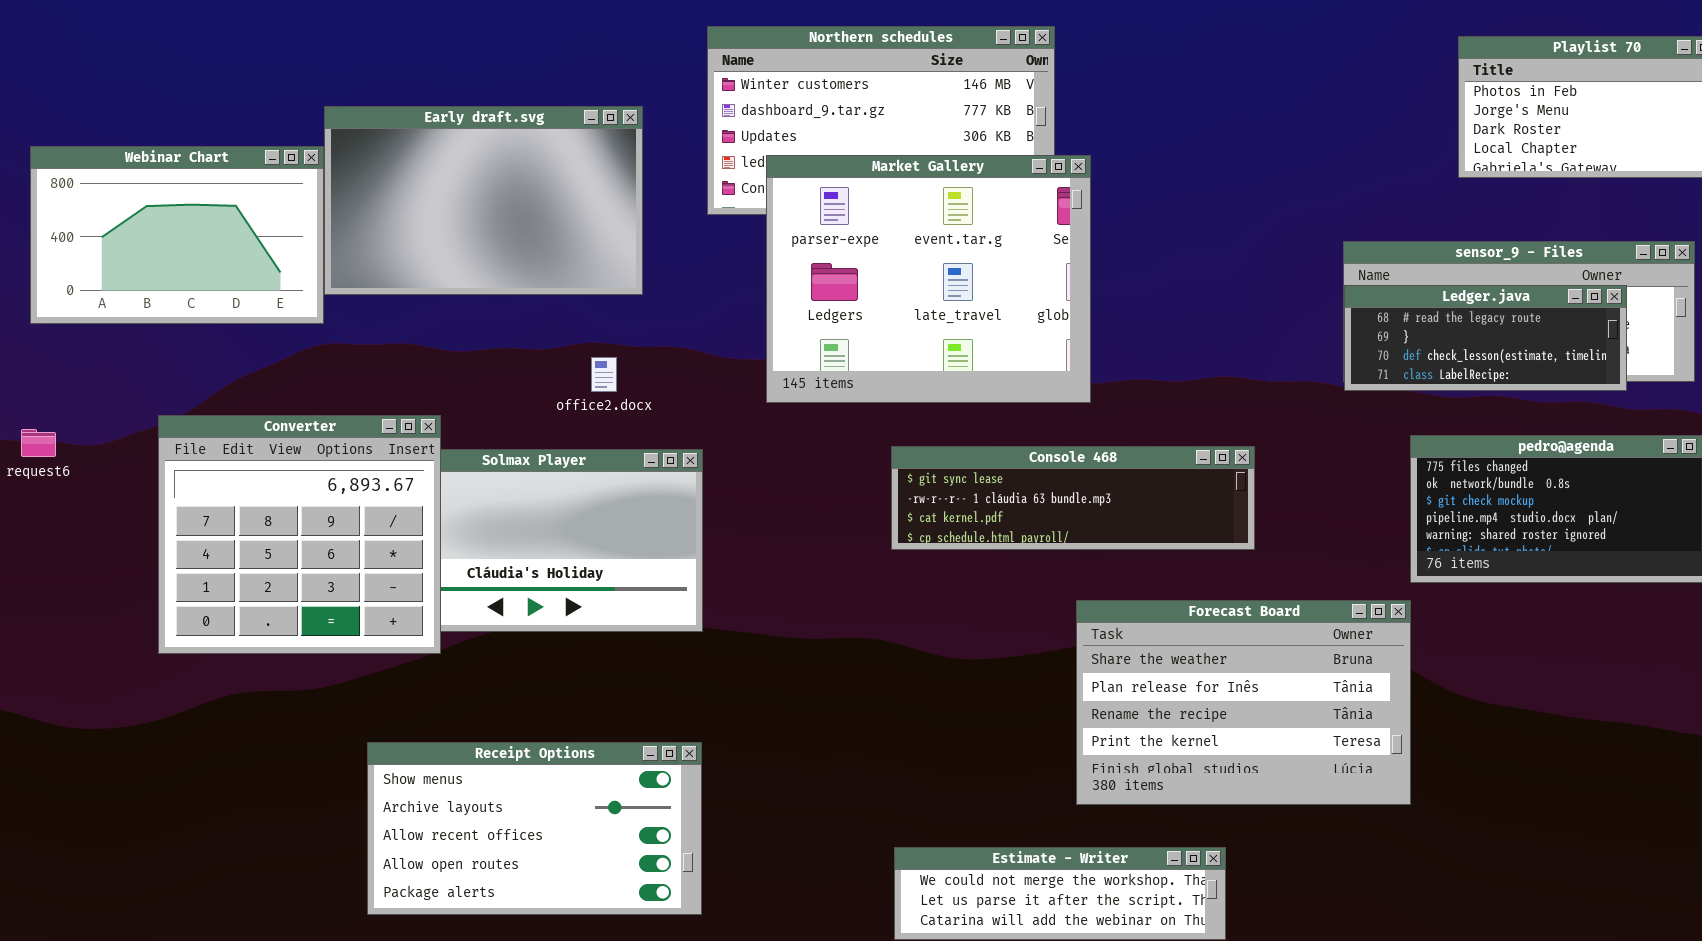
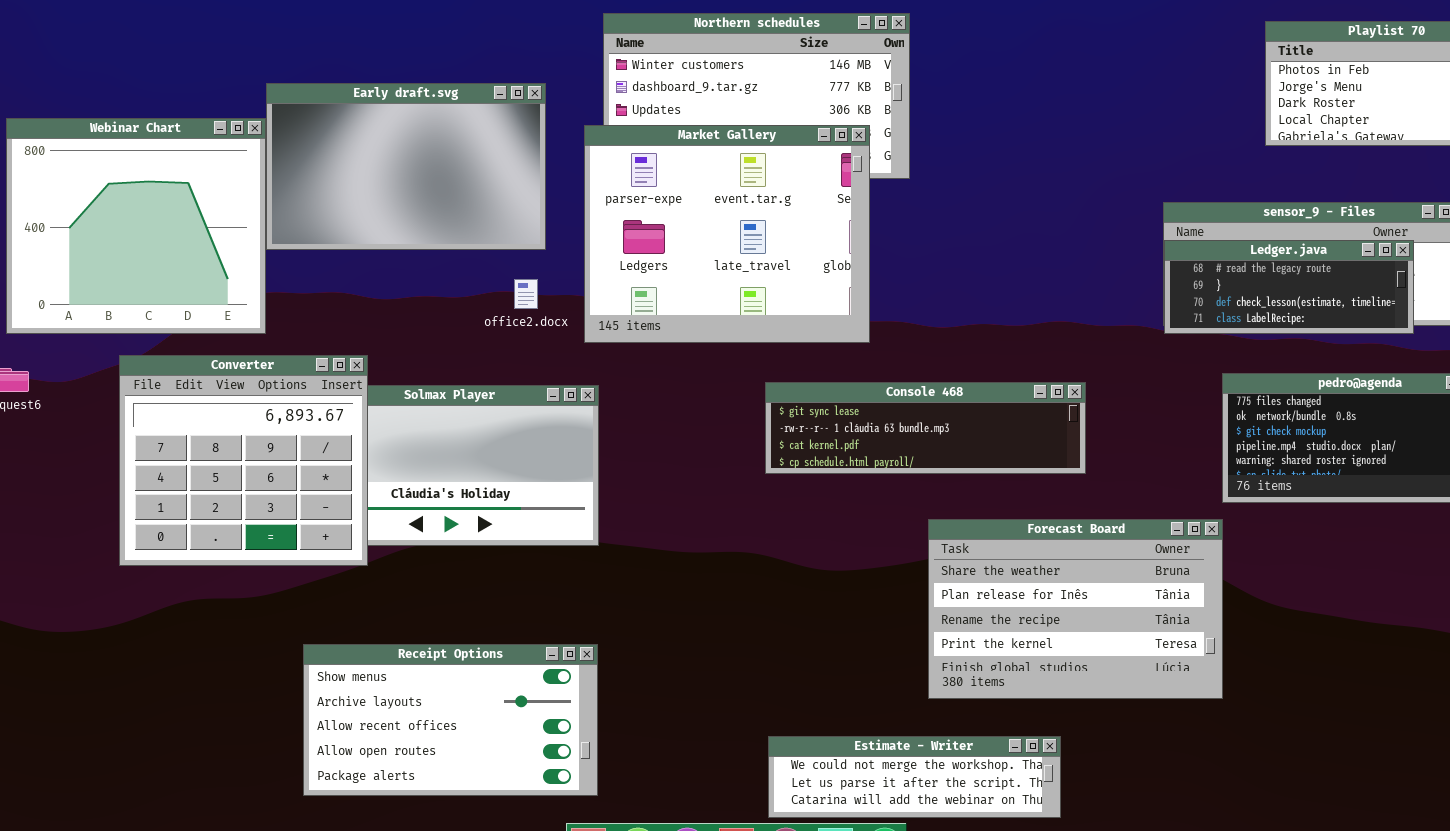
Webinar Chart: [30,146,324,324] -> [6,118,266,334], resized
Market Gallery: [766,155,1091,403] -> [584,125,870,343], moved
office2.docx: [591,357,617,392] -> [514,279,538,309], moved

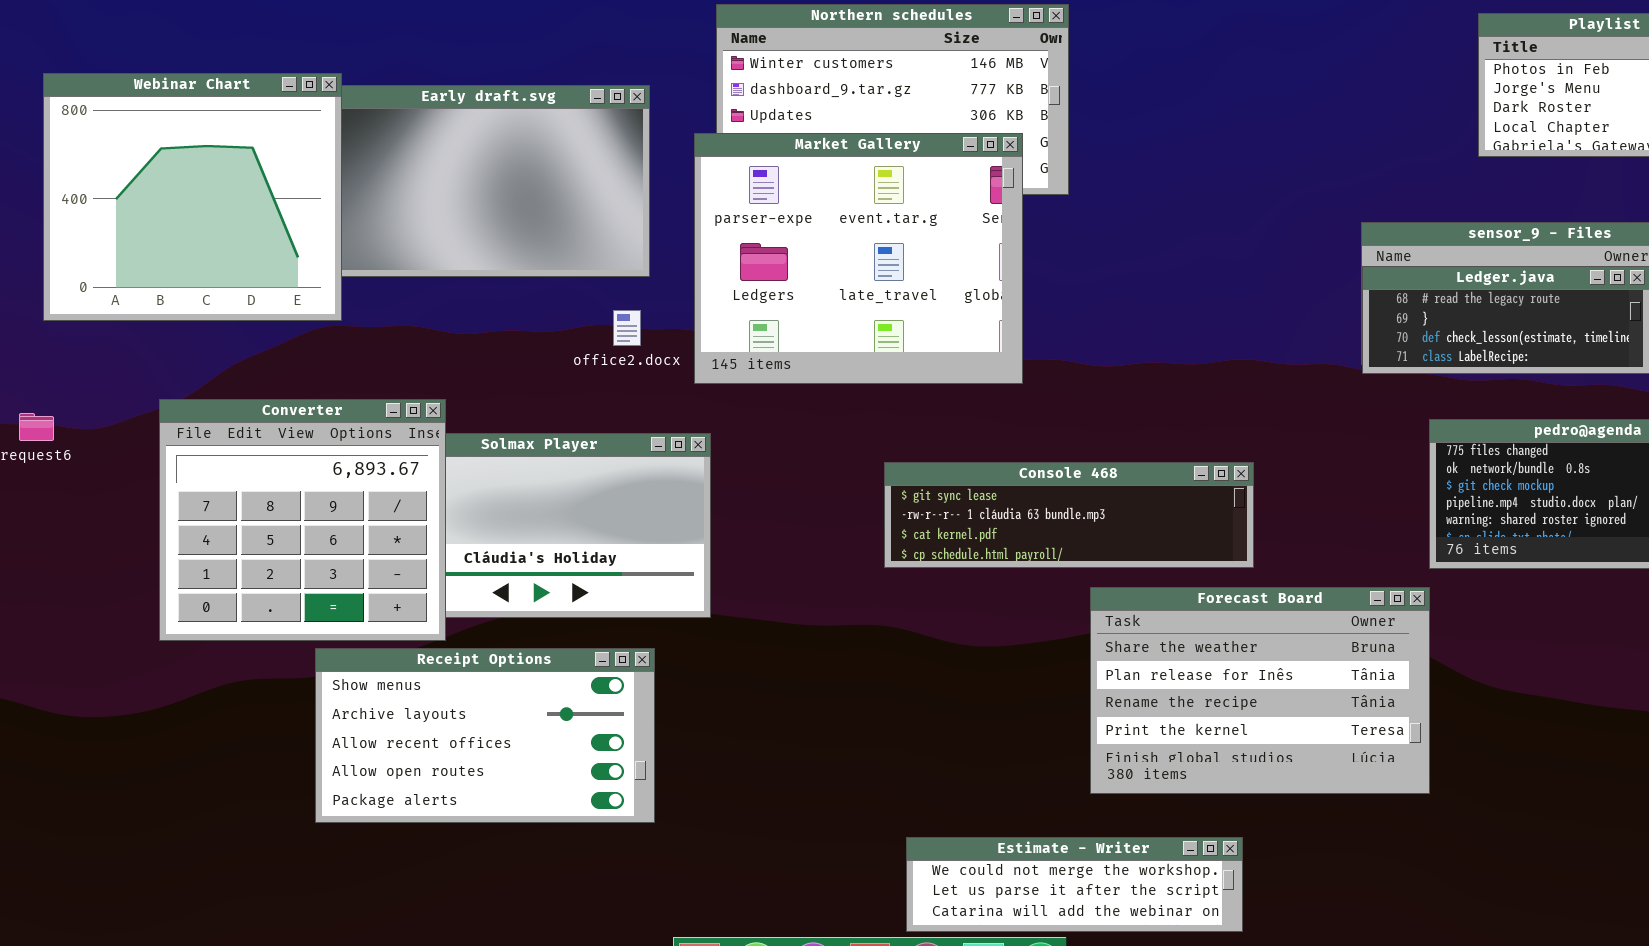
Webinar Chart: [6,118,266,334] -> [43,73,342,321], moved
Console 468: [765,382,1086,474] -> [884,462,1254,568], moved
Receipt Options: [303,644,598,796] -> [315,648,655,823], moved

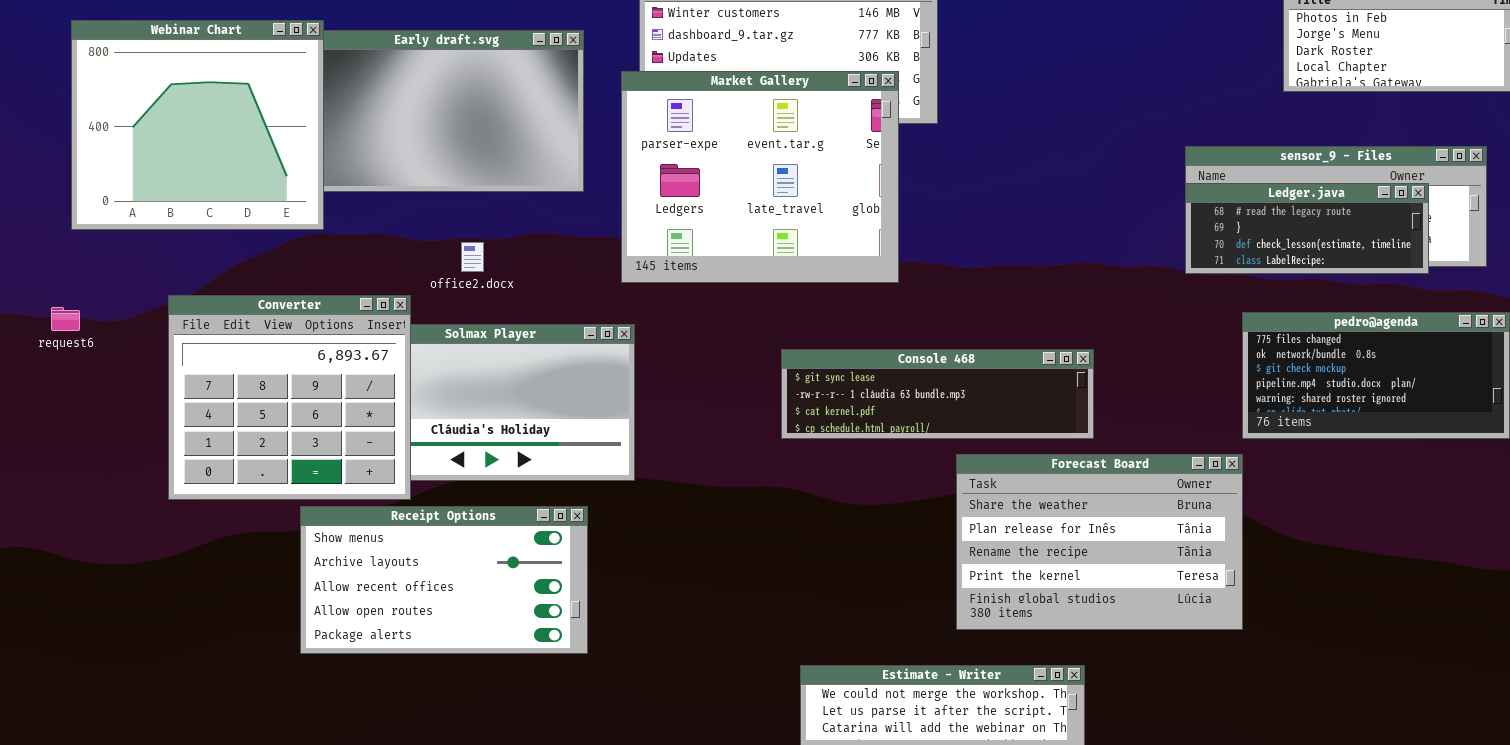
office2.docx: [613,310,641,346] -> [461,242,484,272], moved

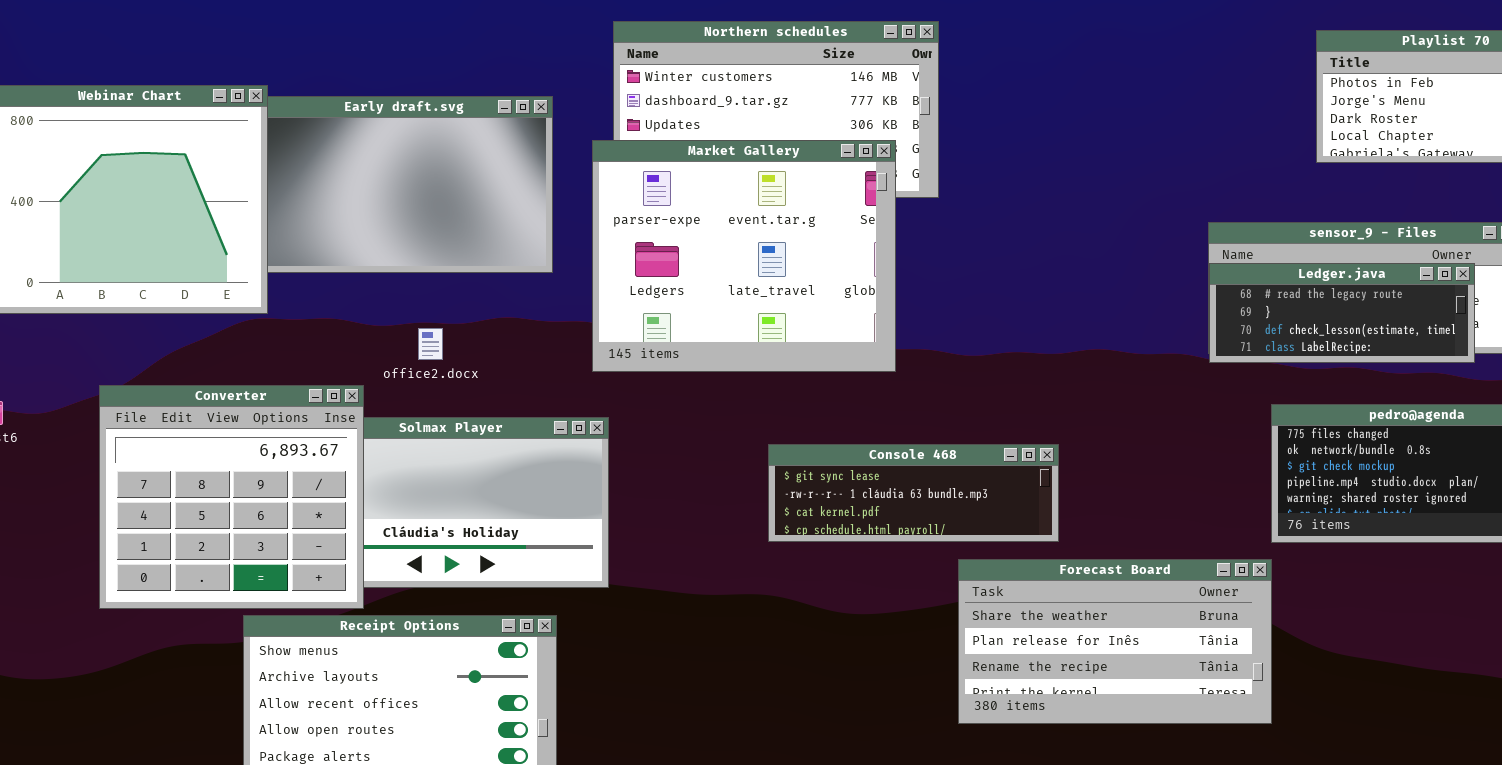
Console 468: [781,349,1094,439] -> [768,444,1059,542], resized
Forecast Board: [956,454,1243,630] -> [958,559,1272,724], resized

